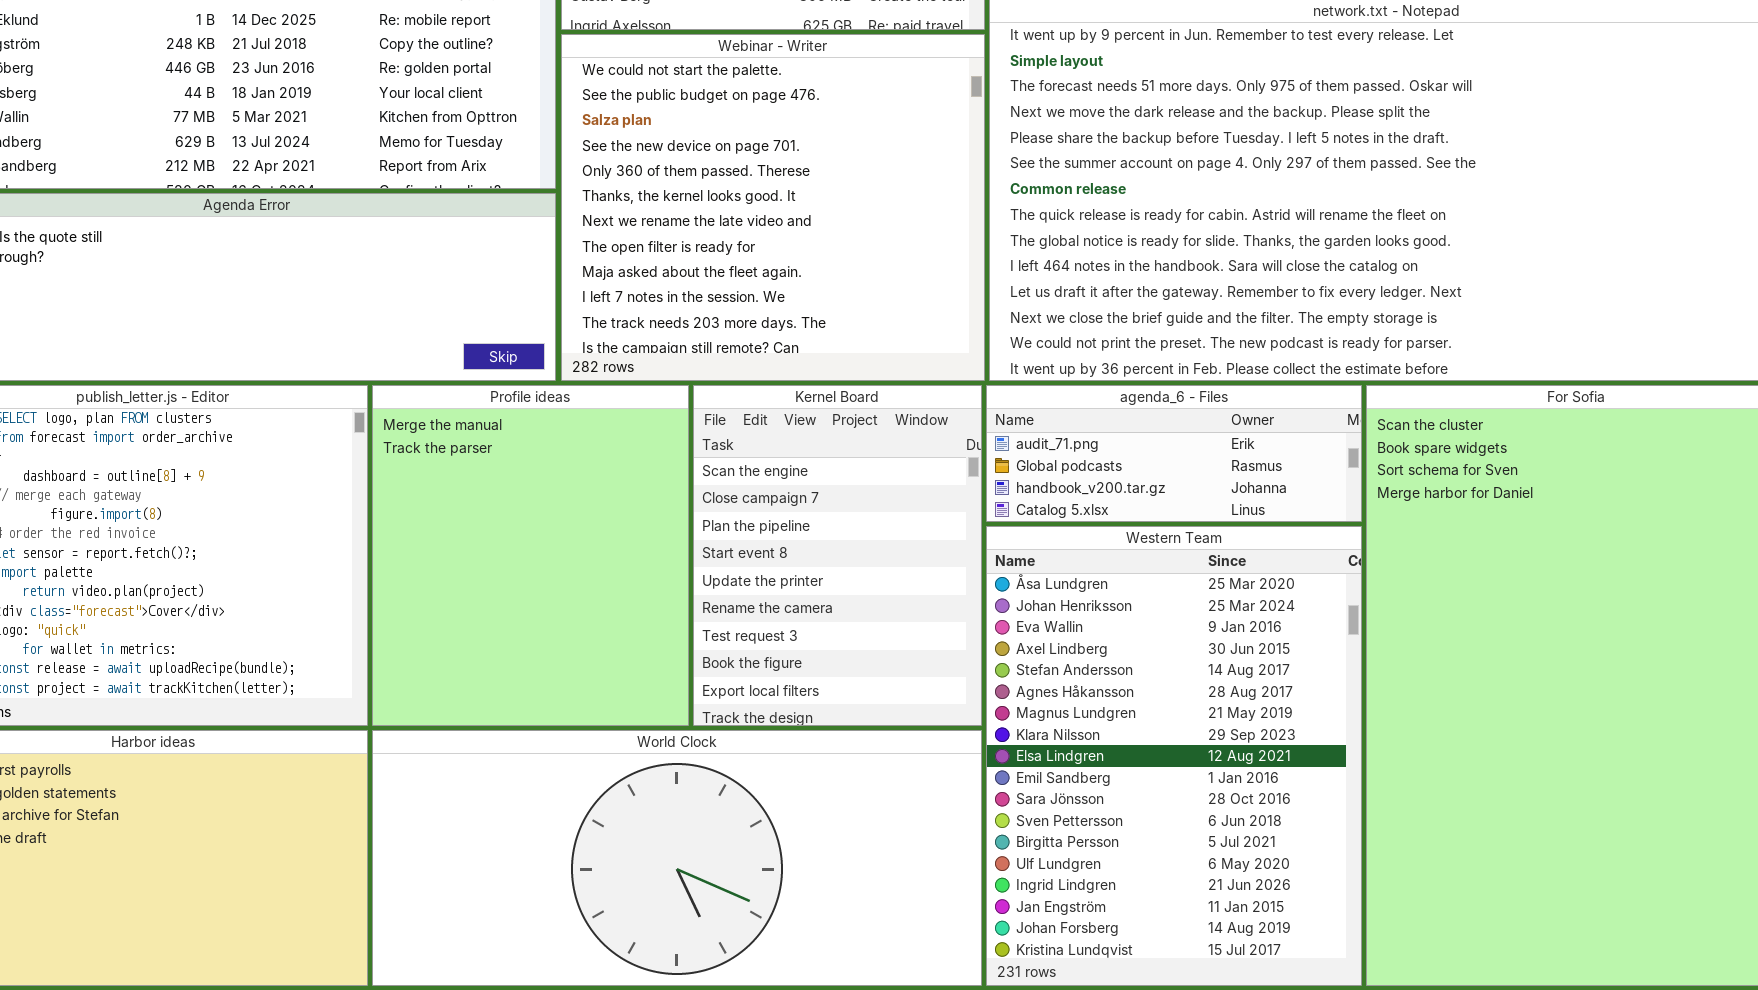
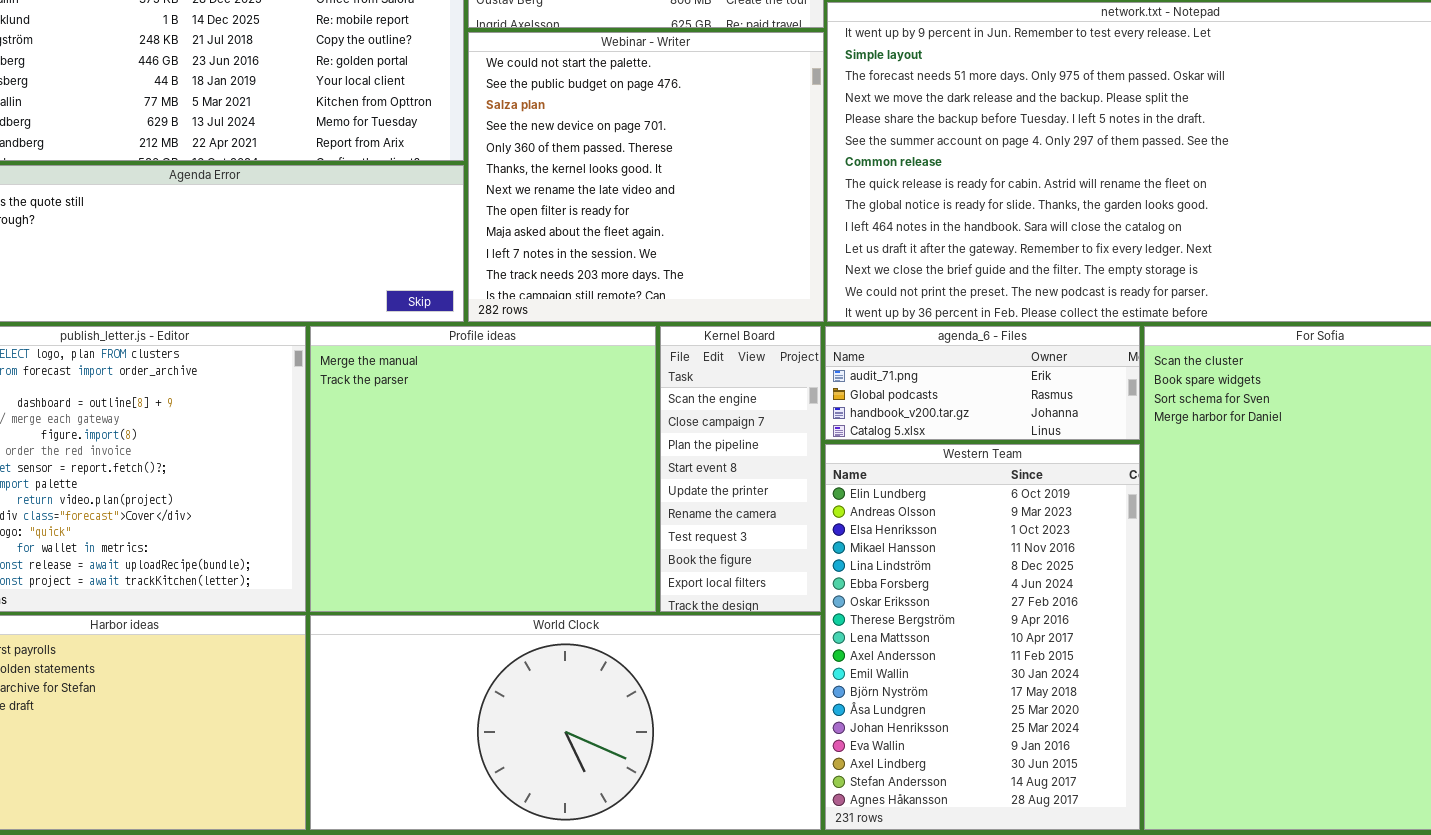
Profile ideas: [372,385,689,726] -> [310,326,656,612], resized
Kernel Board: [693,385,982,726] -> [660,326,821,612], resized
Western Team: [986,526,1362,986] -> [825,444,1140,830], scrolled up 12 rows

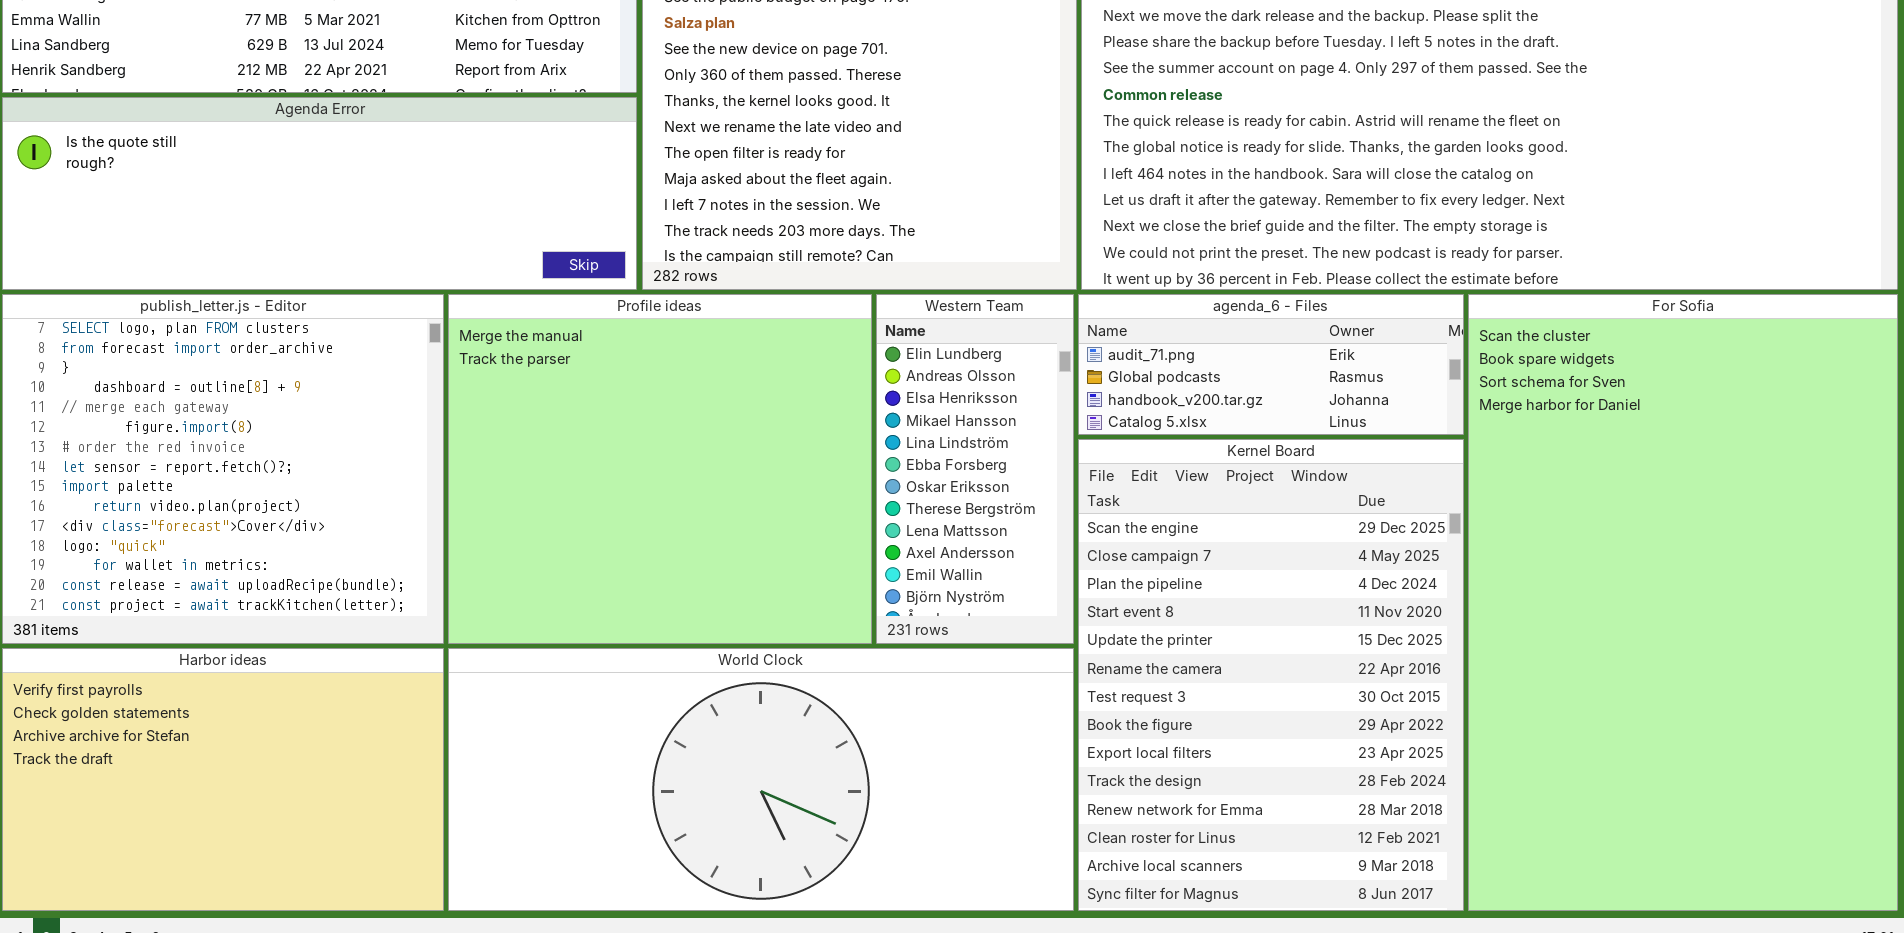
Kernel Board: [660,326,821,612] -> [1078,439,1464,911], moved, resized
Western Team: [825,444,1140,830] -> [876,294,1074,644], moved, resized

